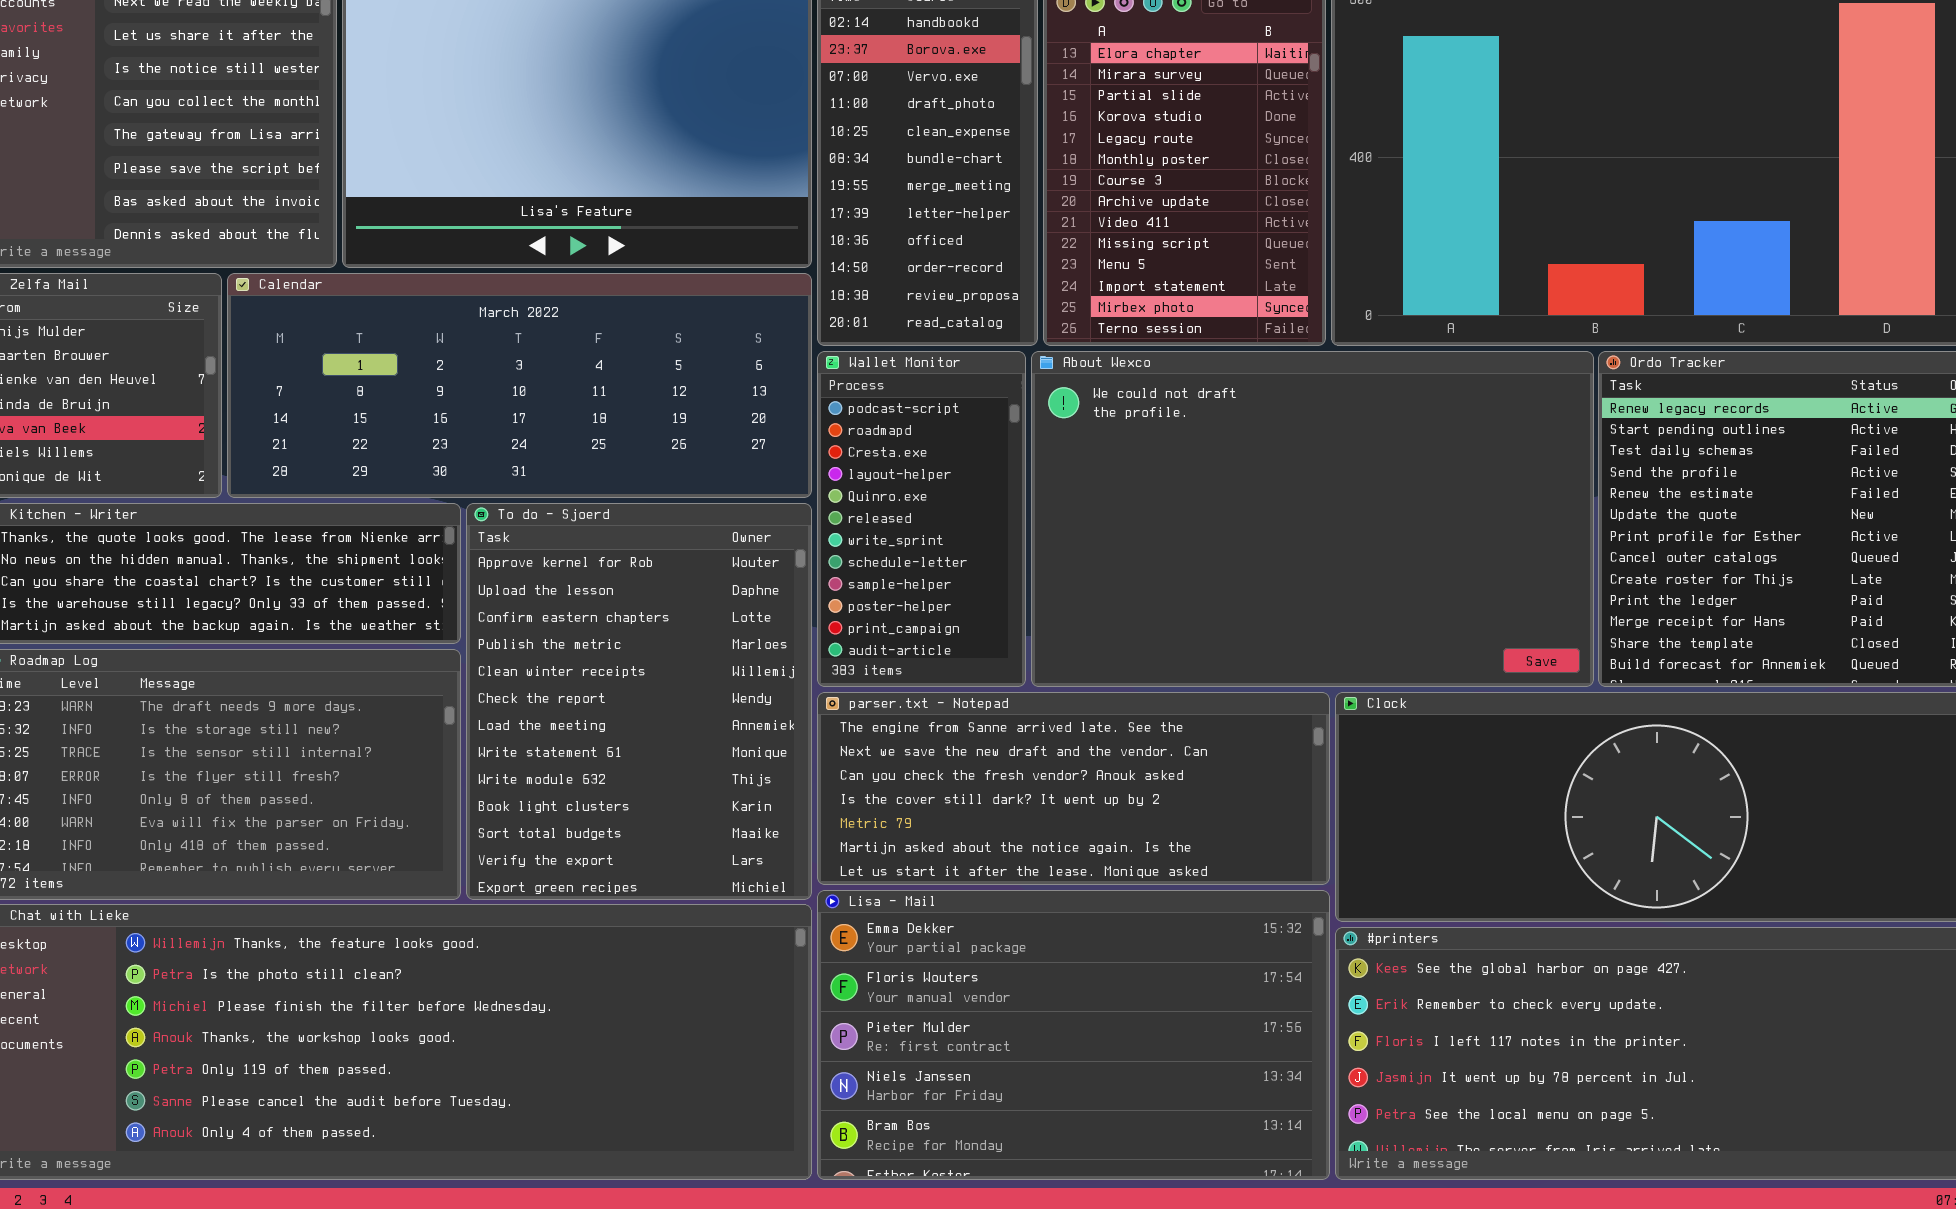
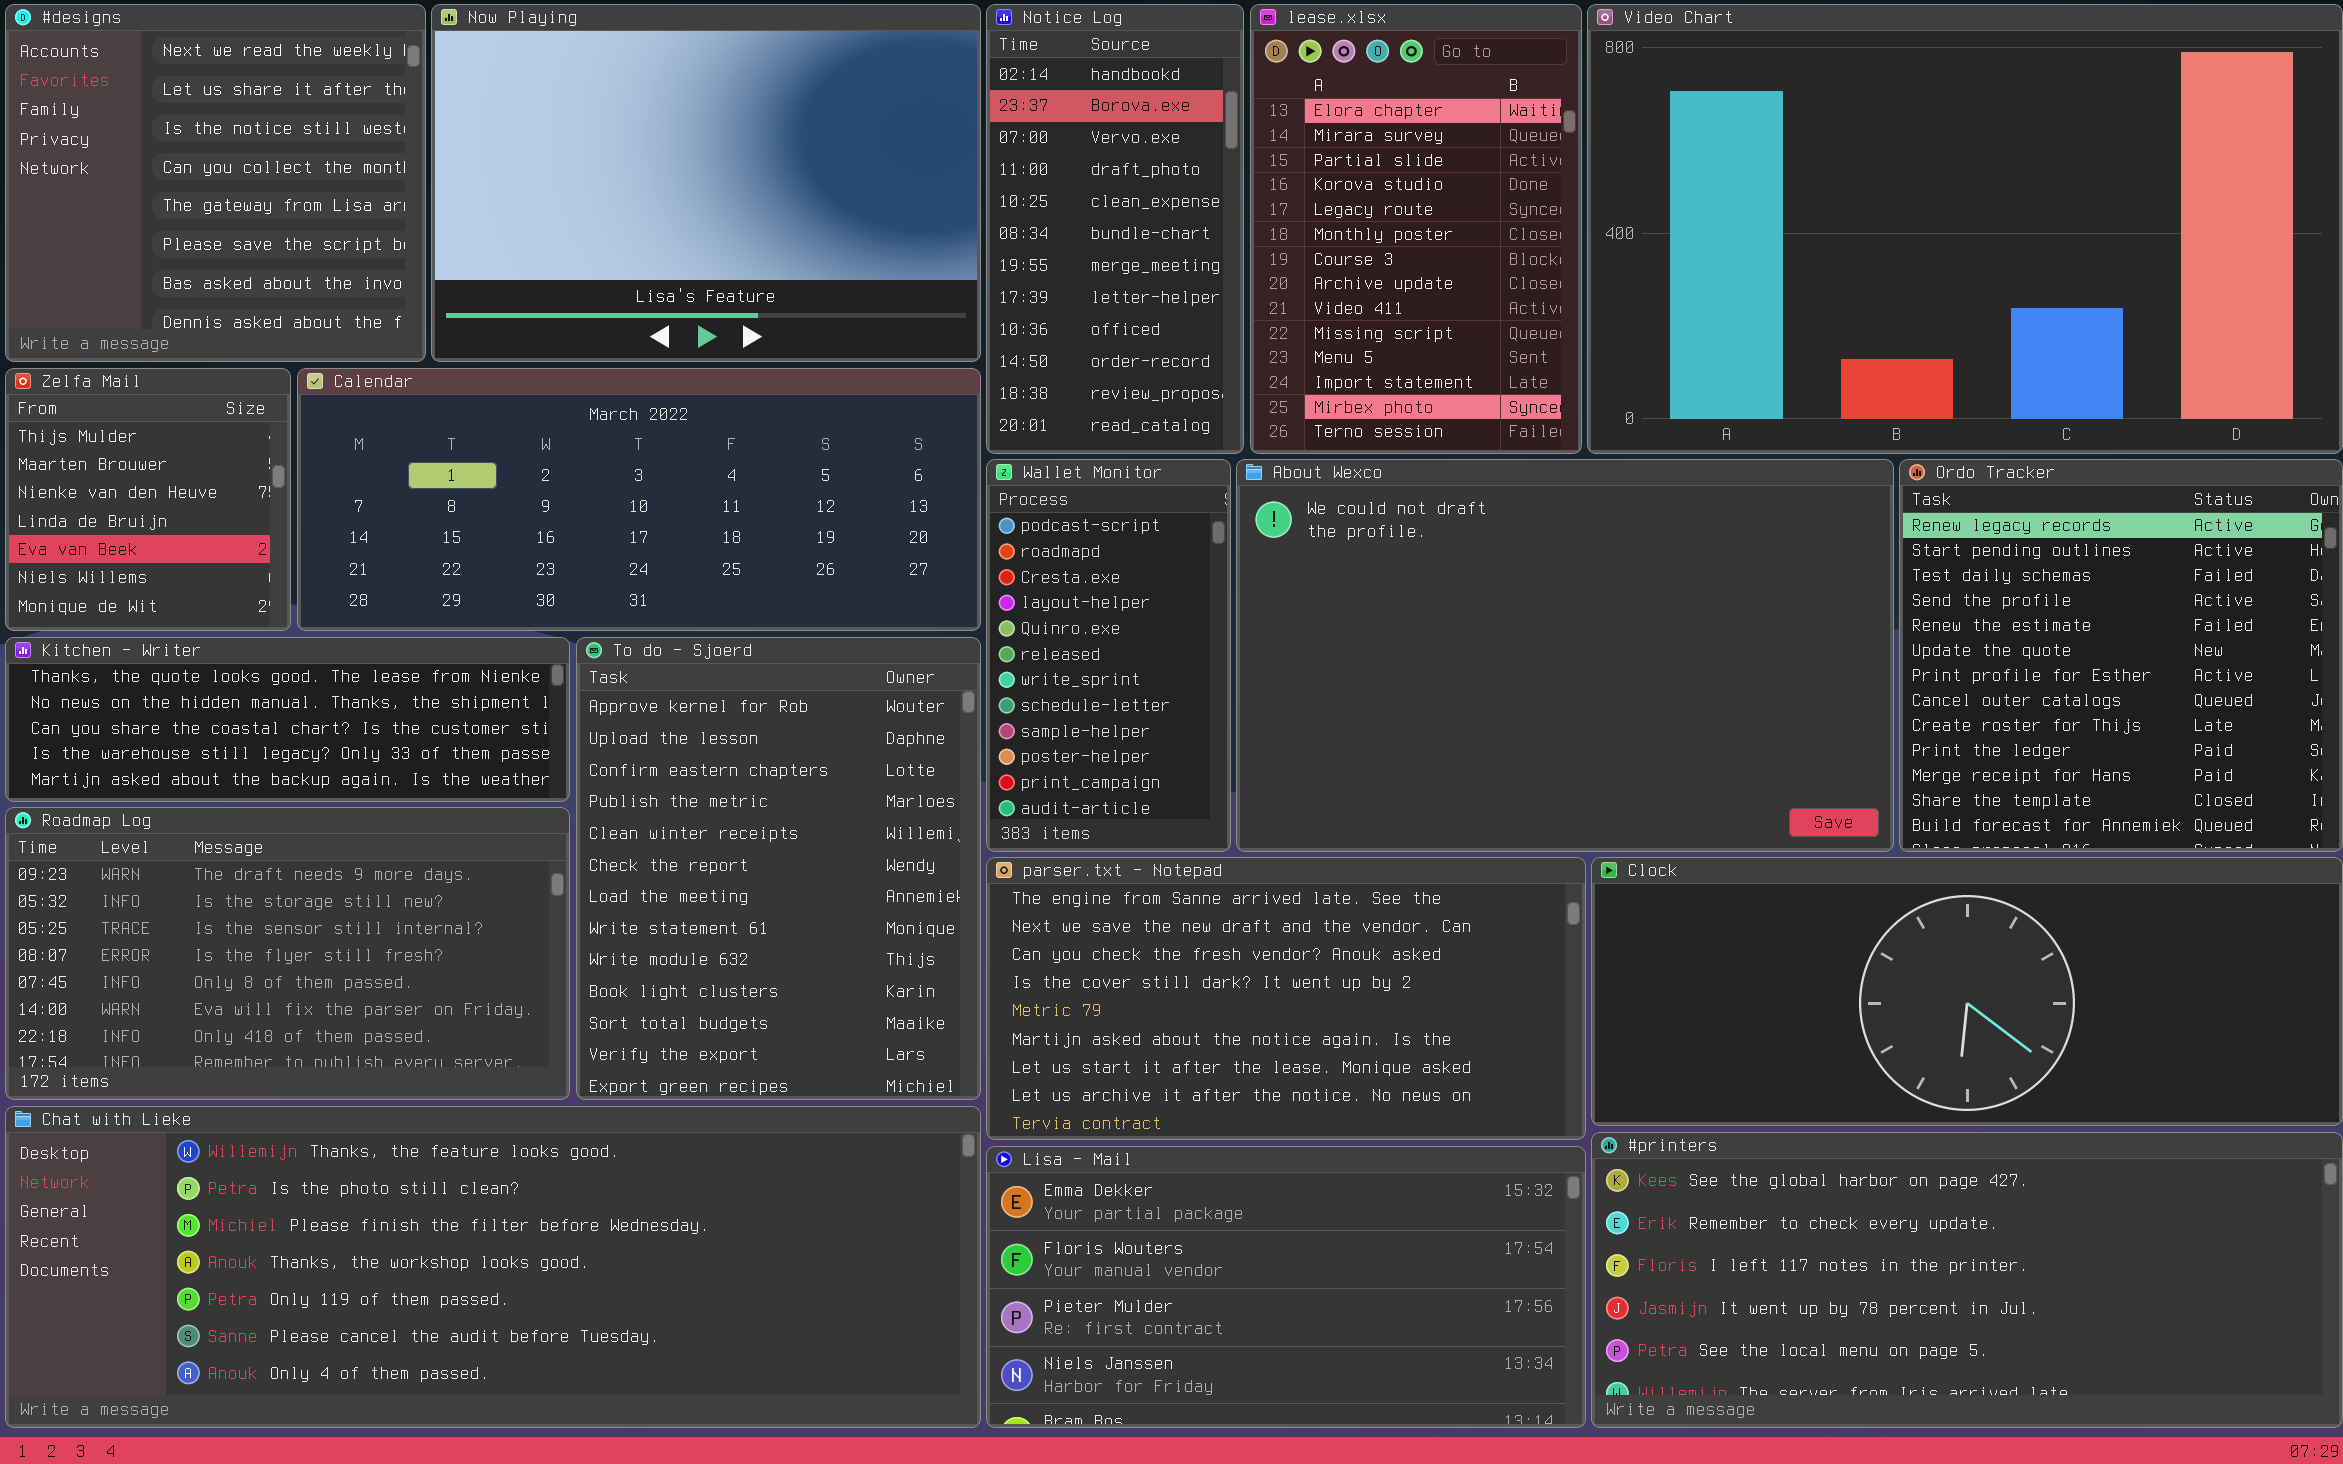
parser.txt - Notepad: [817,692,1330,885] -> [986,857,1586,1140], resized
Lisa - Mail: [817,890,1330,1180] -> [986,1146,1586,1428], resized

